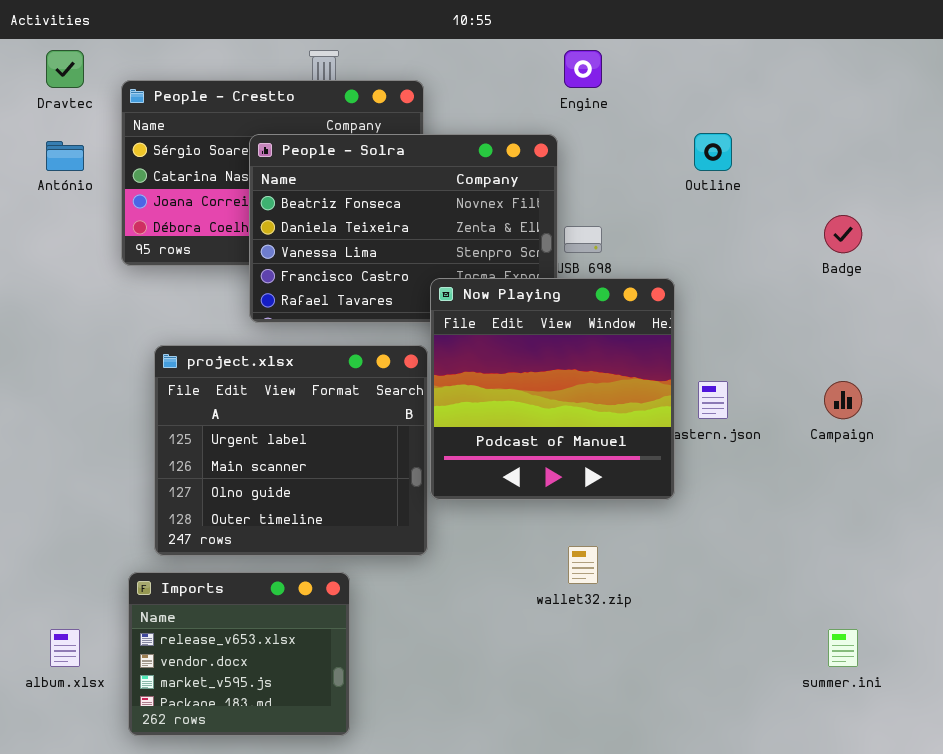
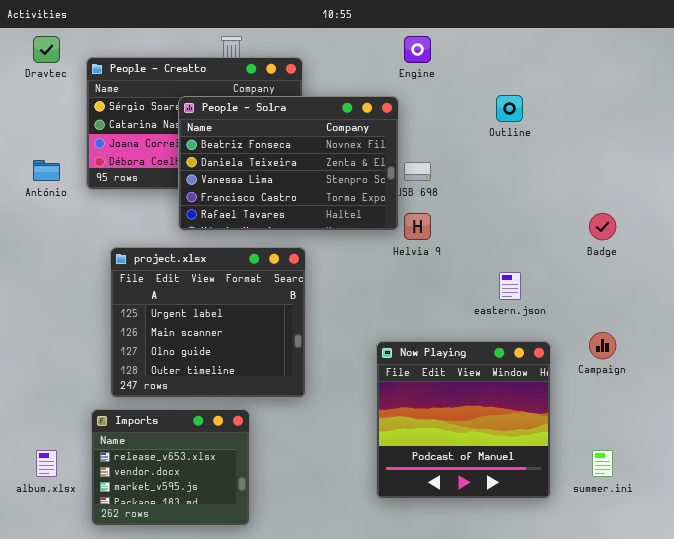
António: [46,141,84,171] -> [33,160,60,181], moved
Badge: [824,215,862,253] -> [589,213,616,240], moved
Now Playing: [430,278,675,500] -> [376,341,551,499], moved
Campaign: [824,381,862,419] -> [589,332,616,359], moved

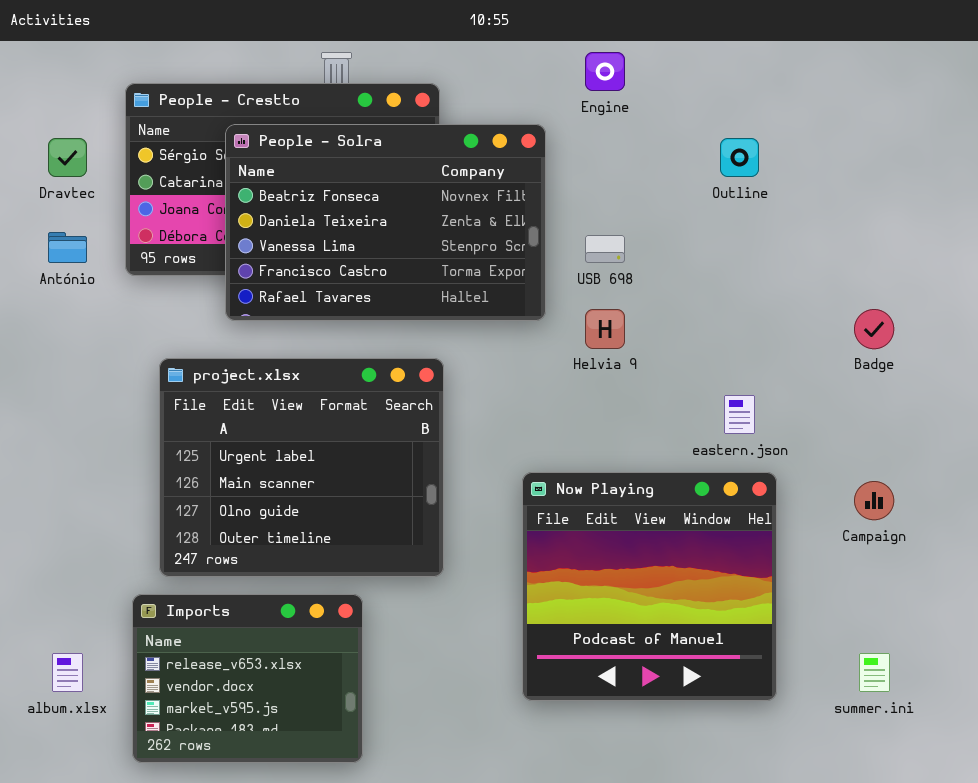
Dravtec: [33,36,60,63] -> [48,138,87,177], moved
People - Solra: [178,96,399,231] -> [225,124,546,321], moved
Now Playing: [376,341,551,499] -> [522,472,777,701], moved

